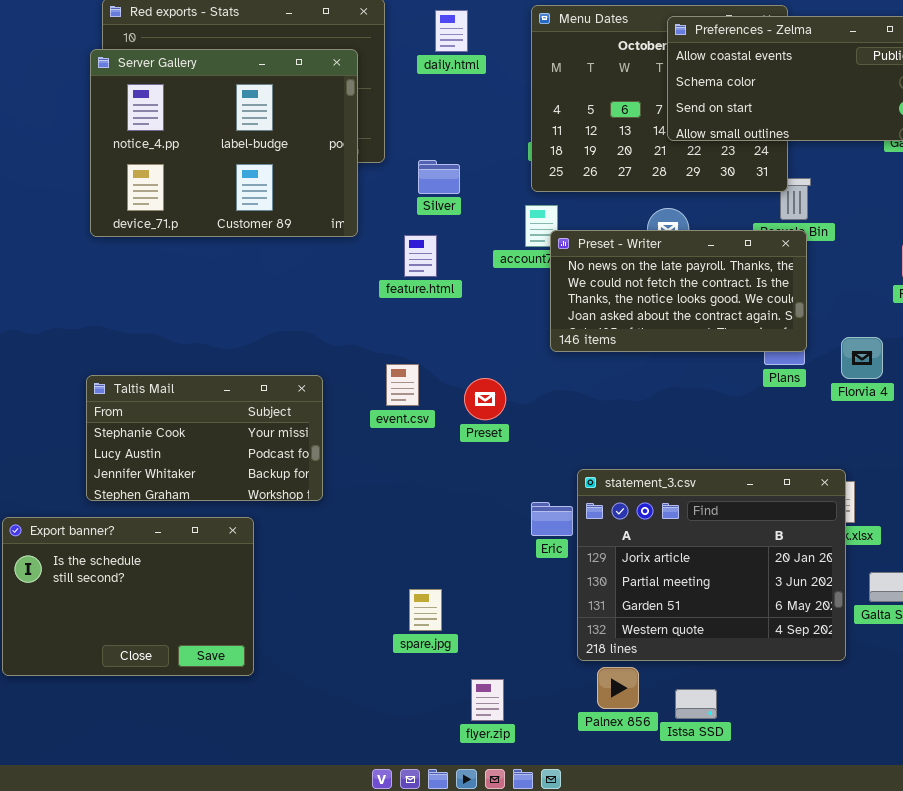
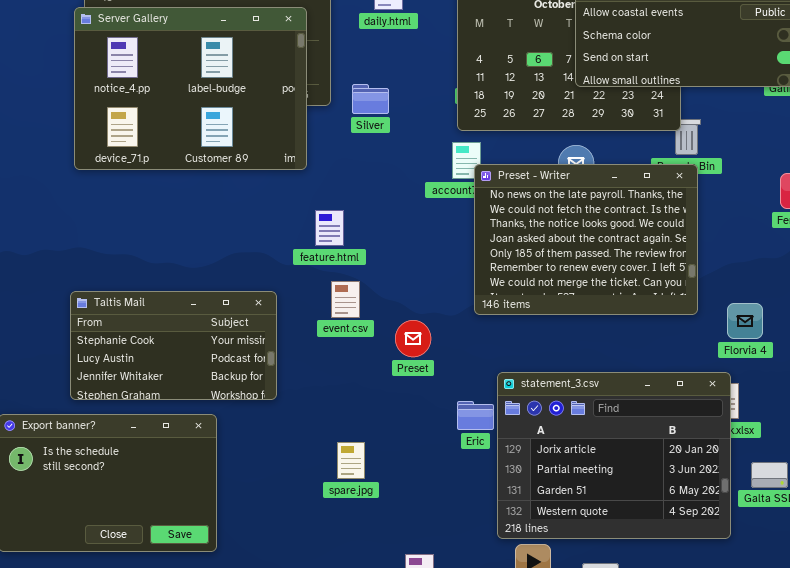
Silver: [418,160,460,194] -> [352,84,389,114], moved
Preset - Writer: [550,230,807,352] -> [474,164,698,315], resized
feature.html: [404,235,437,277] -> [315,210,344,246], moved
Florvia 4: [841,337,883,379] -> [727,303,763,339], moved
Preset: [464,378,506,420] -> [395,320,431,357], moved
spare.jpg: [409,589,442,631] -> [337,442,365,479], moved

